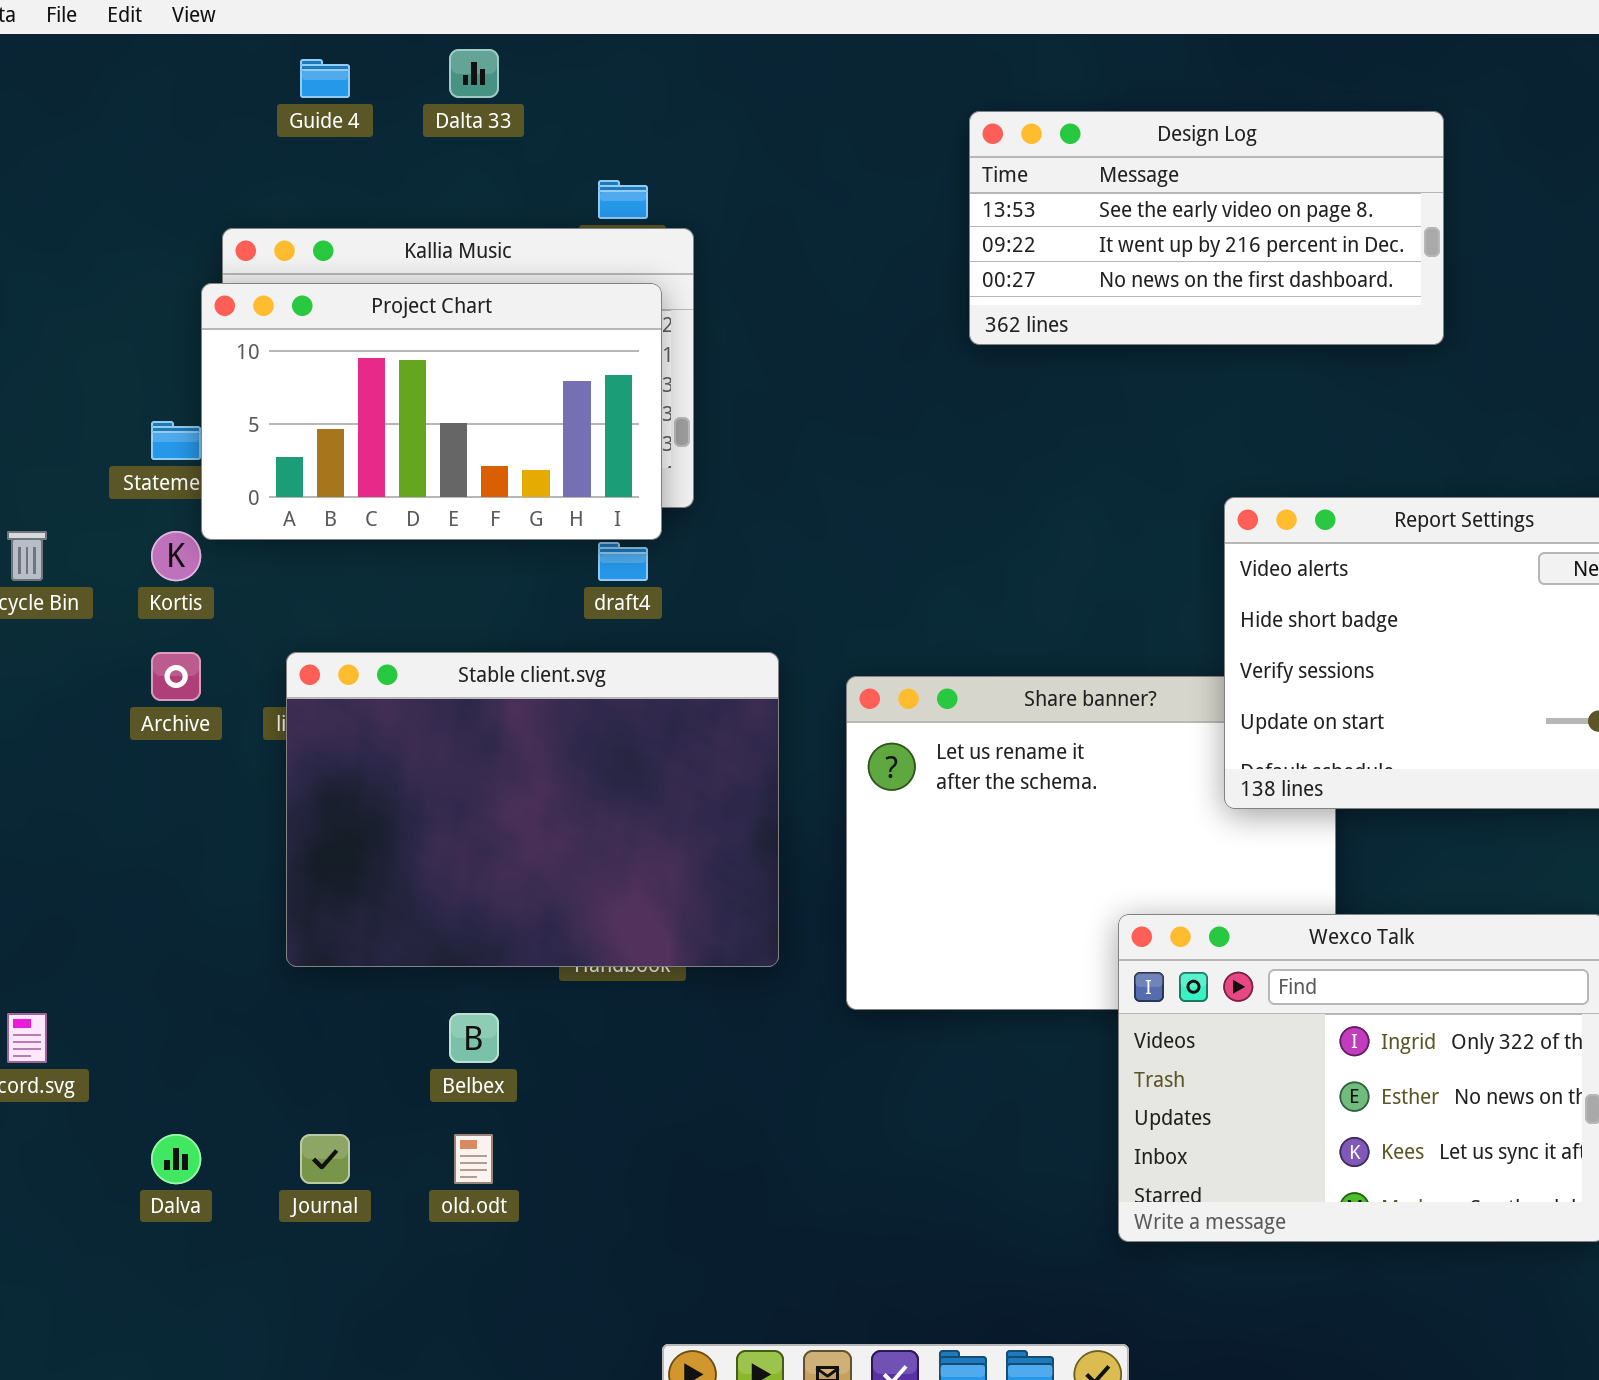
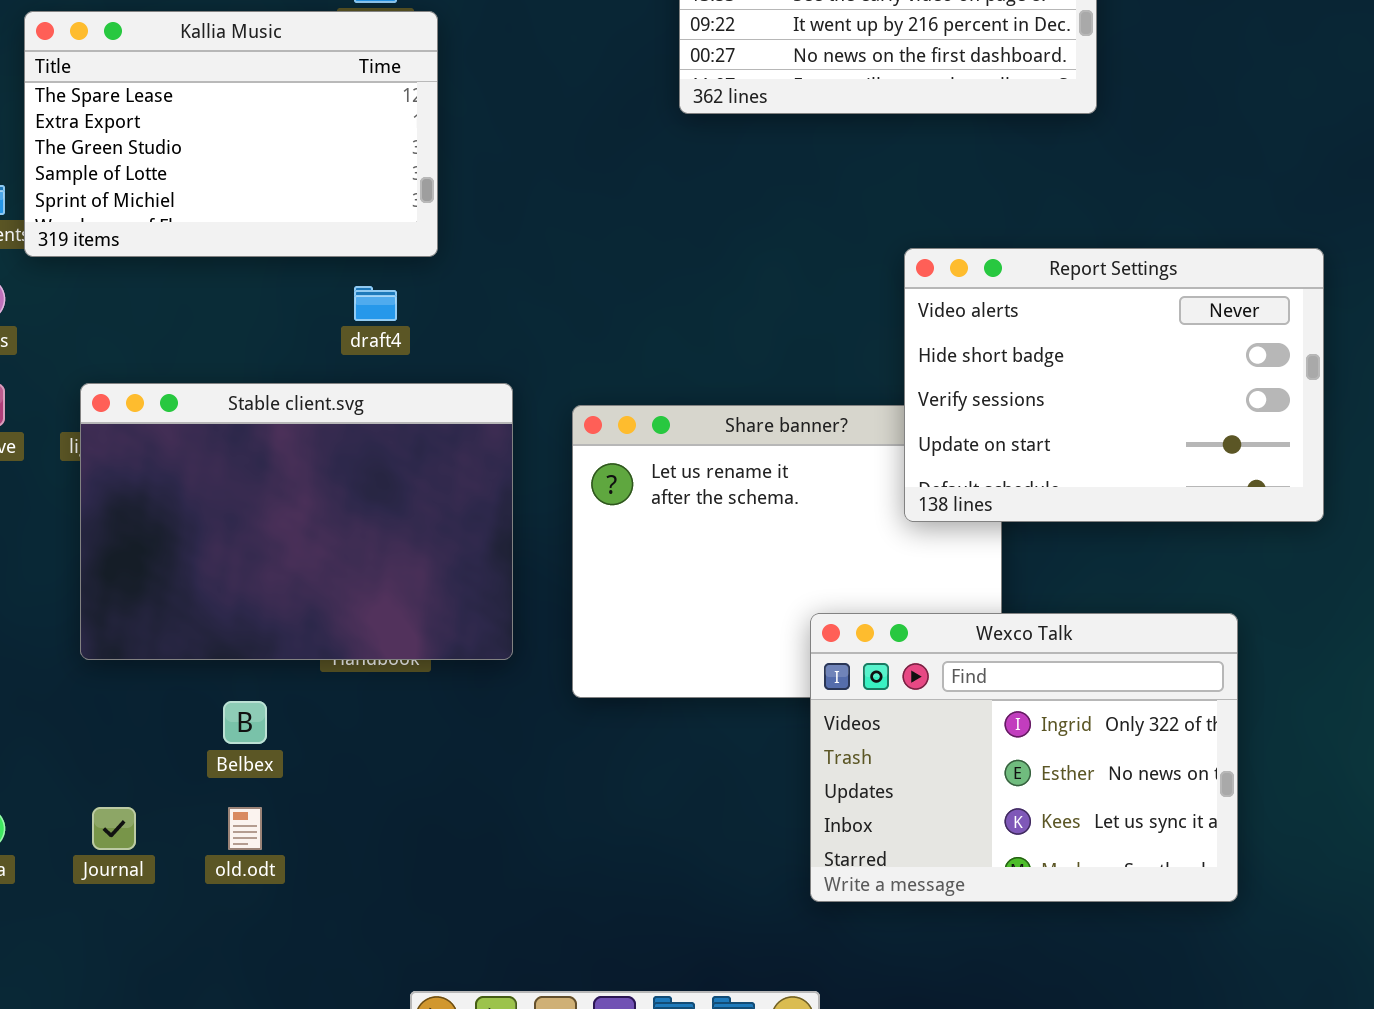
Project Chart: [201,283,662,540] -> none, closed

